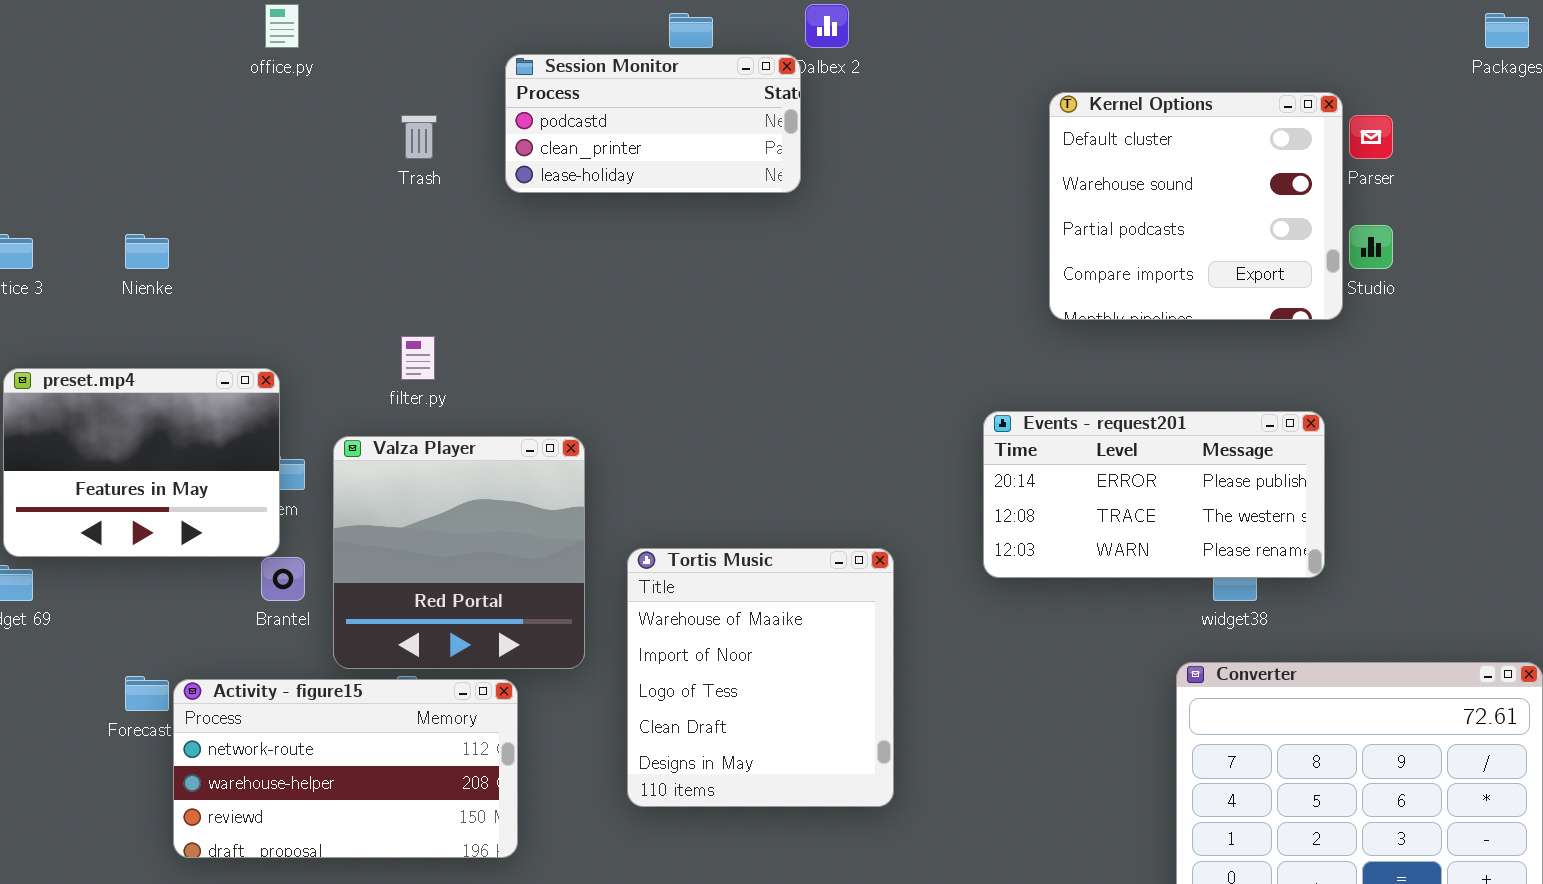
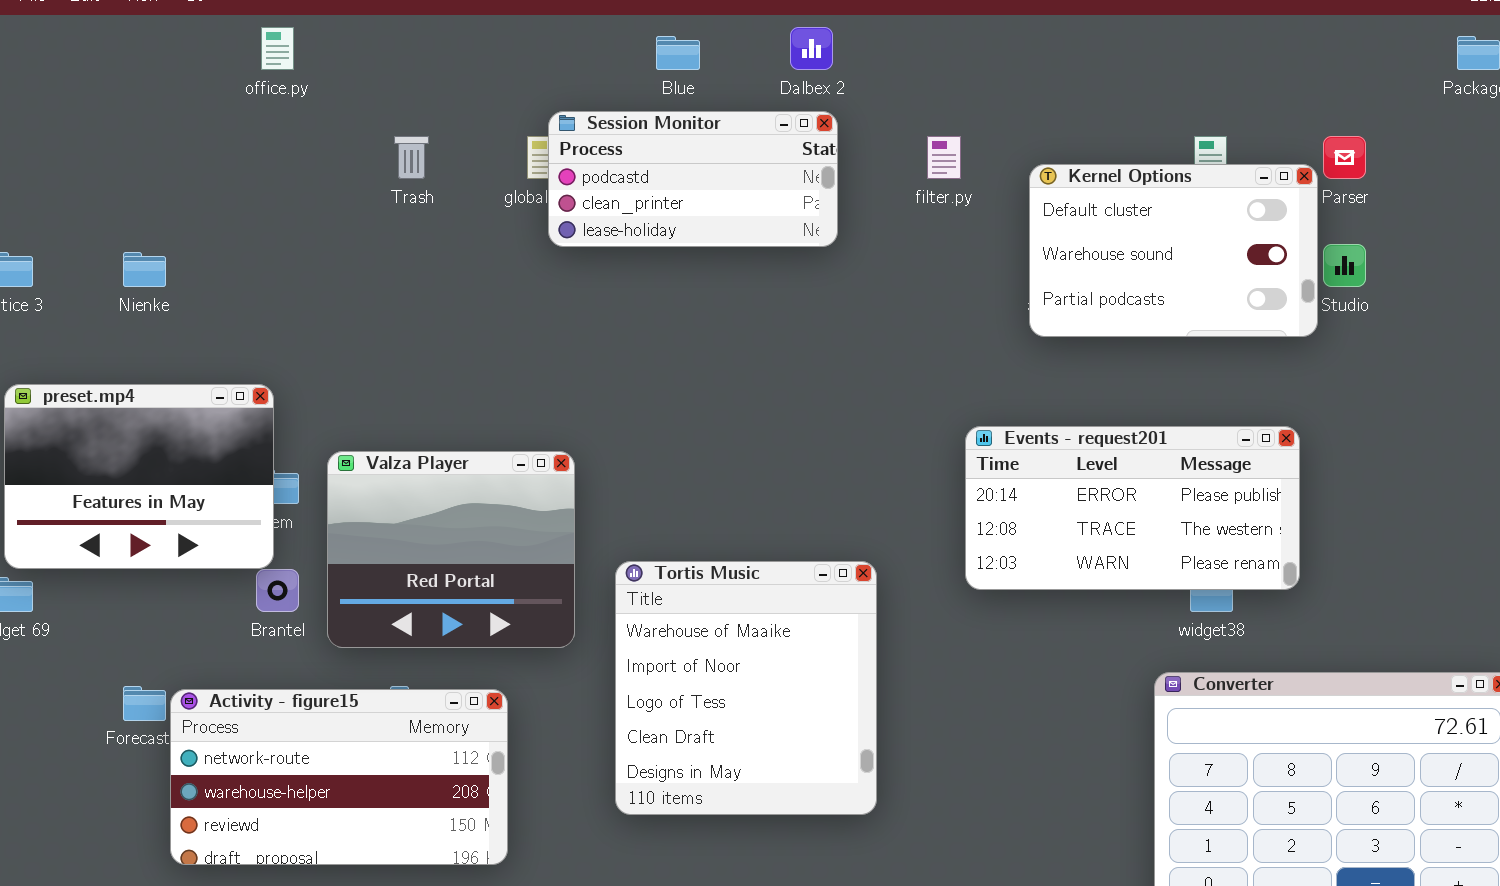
Session Monitor: [505,54,801,193] -> [548,111,838,247], moved
Kernel Options: [1049,92,1343,320] -> [1029,164,1318,337], resized
filter.py: [401,336,435,380] -> [927,136,961,179], moved
Valza Player: [333,436,585,669] -> [327,451,575,648], resized

